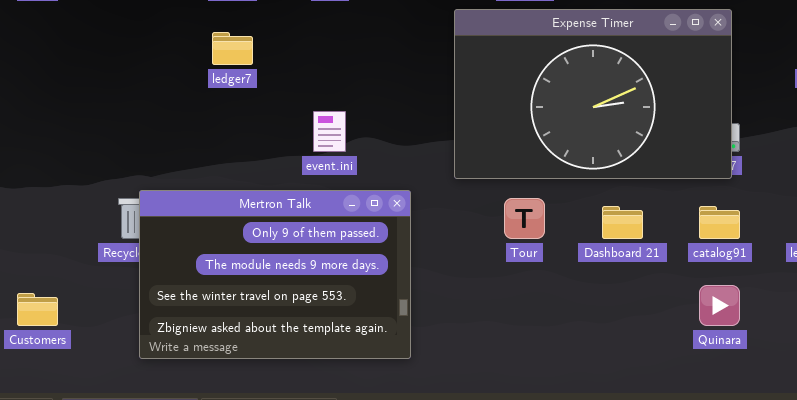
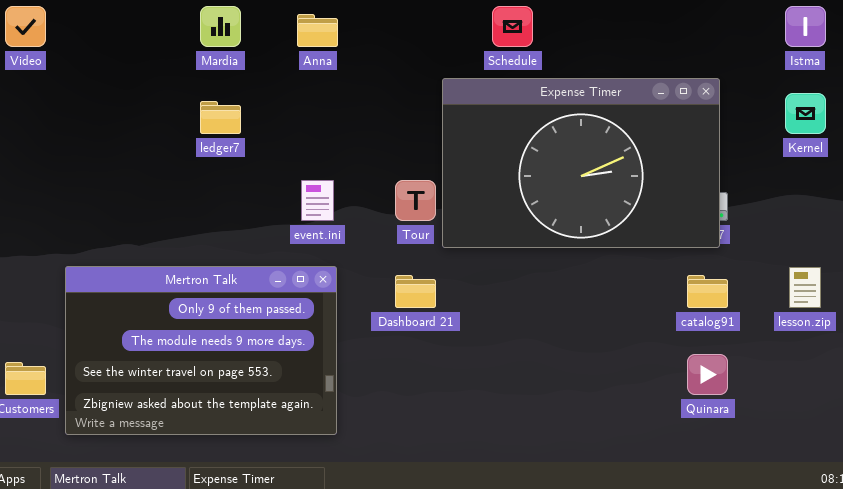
Mertron Talk: [139,190,411,359] -> [65,266,337,435], moved
Tour: [504,198,545,239] -> [395,180,436,221], moved
Dashboard 21: [602,206,643,239] -> [395,275,436,308], moved

